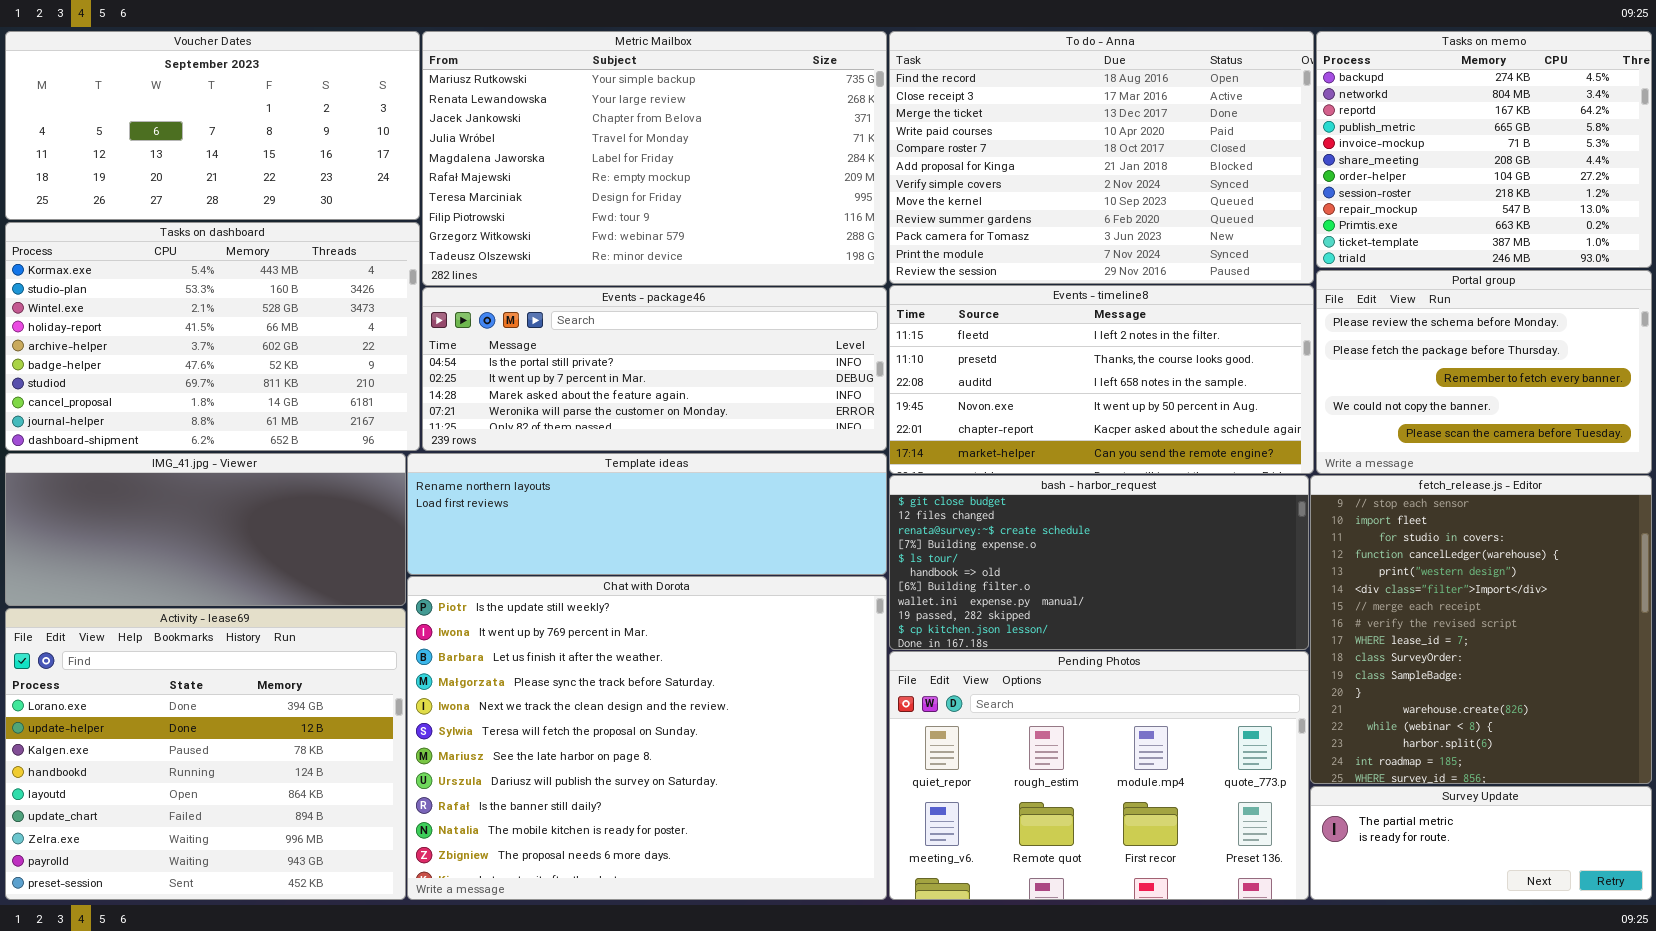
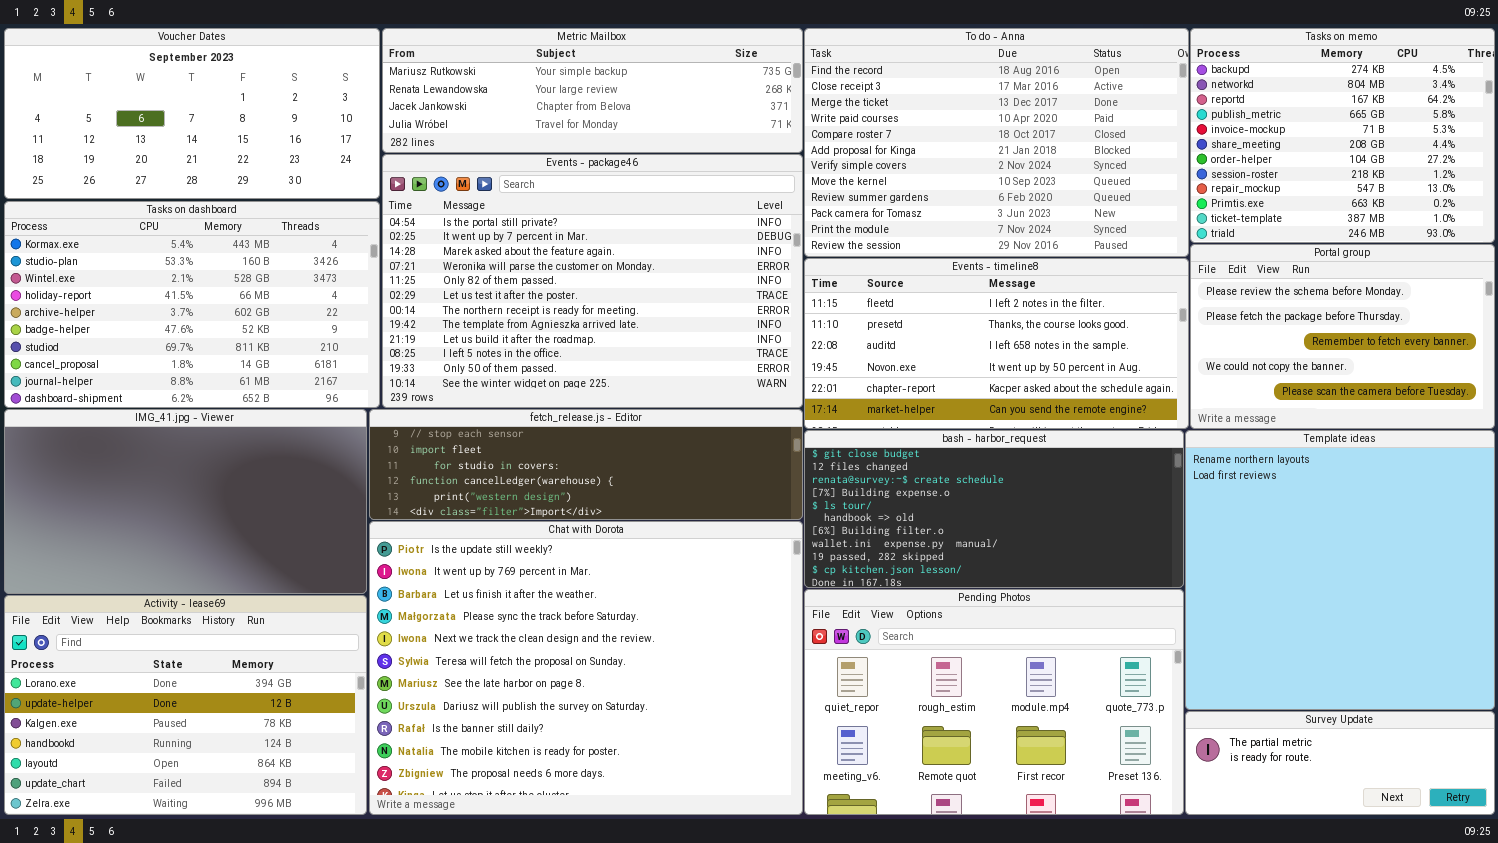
Metric Mailbox: [422,31,887,286] -> [382,28,803,153], resized
Events - package46: [422,287,887,451] -> [382,154,803,408], resized
IMG_41.jpg - Viewer: [5,453,406,606] -> [4,409,367,594], resized
Template ideas: [407,453,887,575] -> [1185,430,1495,710], moved, resized
fetch_release.js - Editor: [1310,475,1652,784] -> [369,409,803,520], moved, resized
Activity - lease69: [5,608,406,900] -> [4,595,367,815], resized

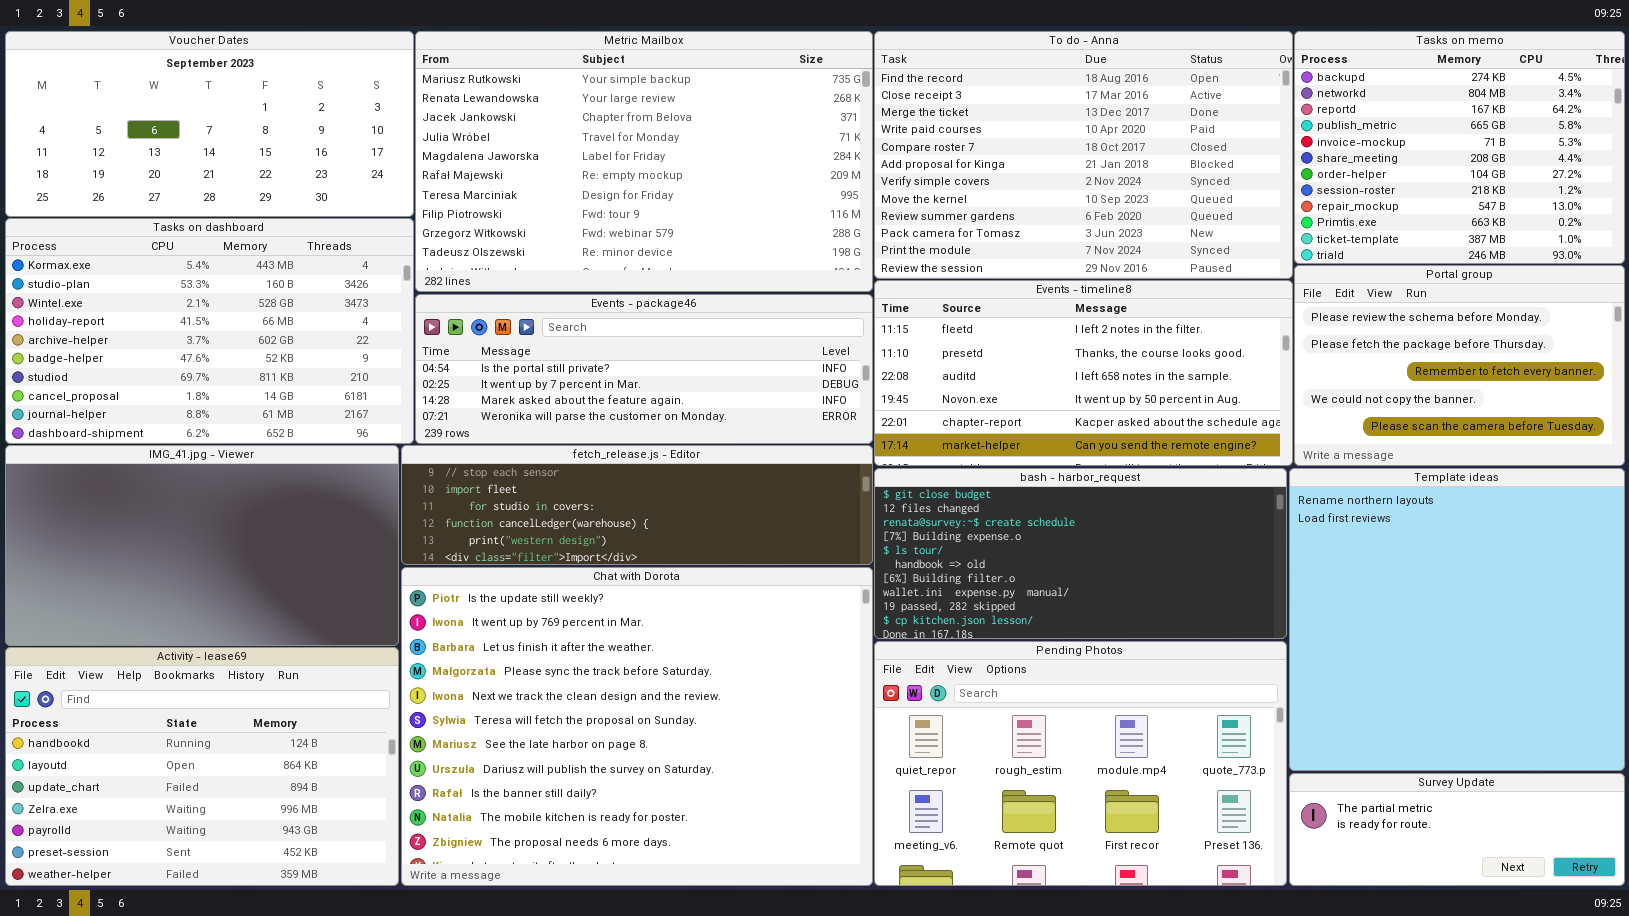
Metric Mailbox: [382,28,803,153] -> [415,31,873,292], resized
Events - package46: [382,154,803,408] -> [415,294,873,444], resized
Activity - lease69: [4,595,367,815] -> [5,647,399,886], scrolled down 3 rows

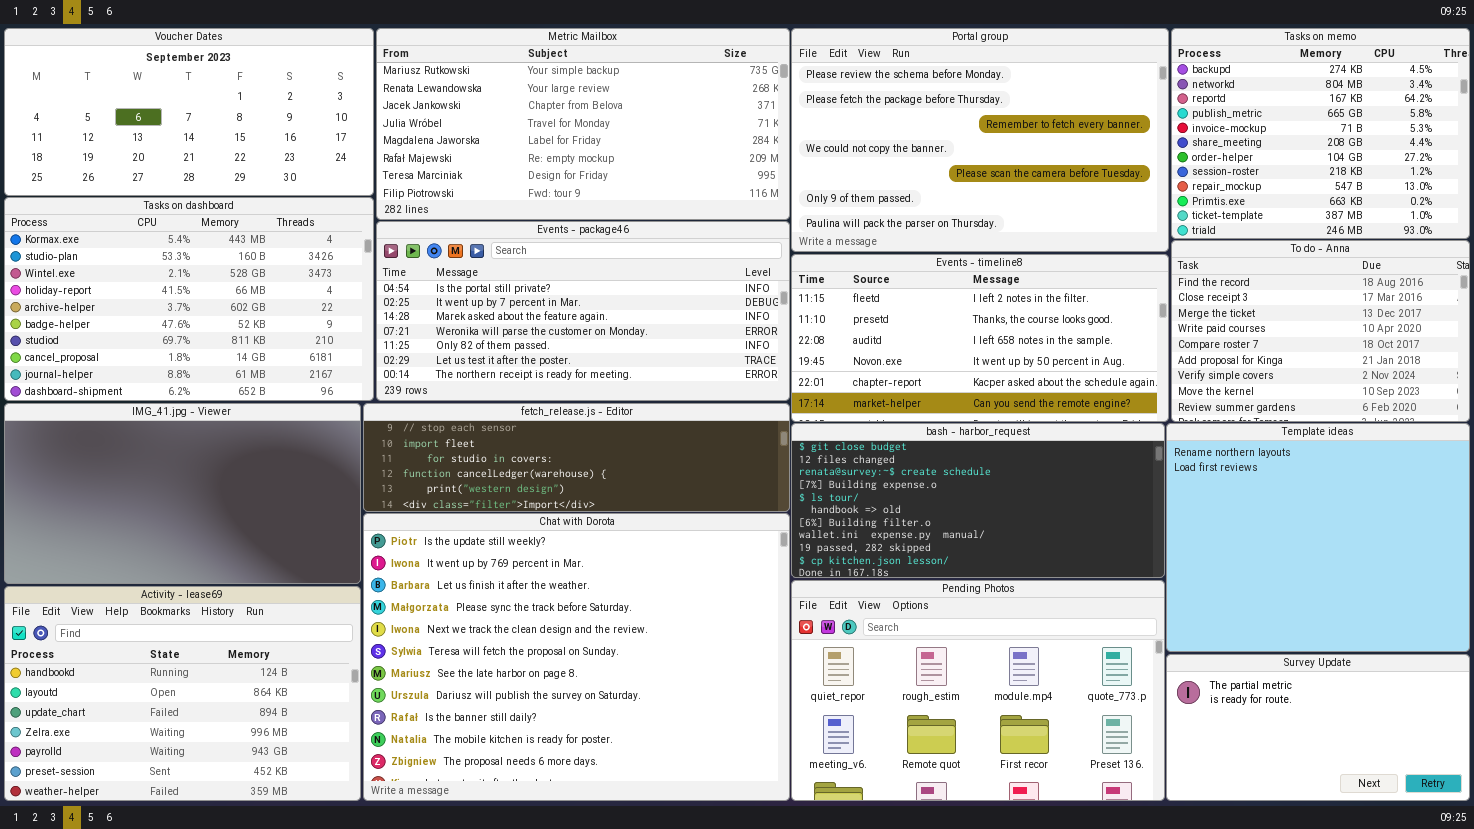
Metric Mailbox: [415,31,873,292] -> [376,28,790,220], resized
To do - Anna: [874,31,1293,279] -> [1171,240,1470,422], moved, resized
Portal group: [1294,265,1625,466] -> [791,28,1169,252], moved, resized
Events - package46: [415,294,873,444] -> [376,221,790,401], resized
Template ideas: [1289,468,1625,771] -> [1166,423,1470,652], resized
Survey Update: [1289,773,1625,886] -> [1166,654,1470,801], resized

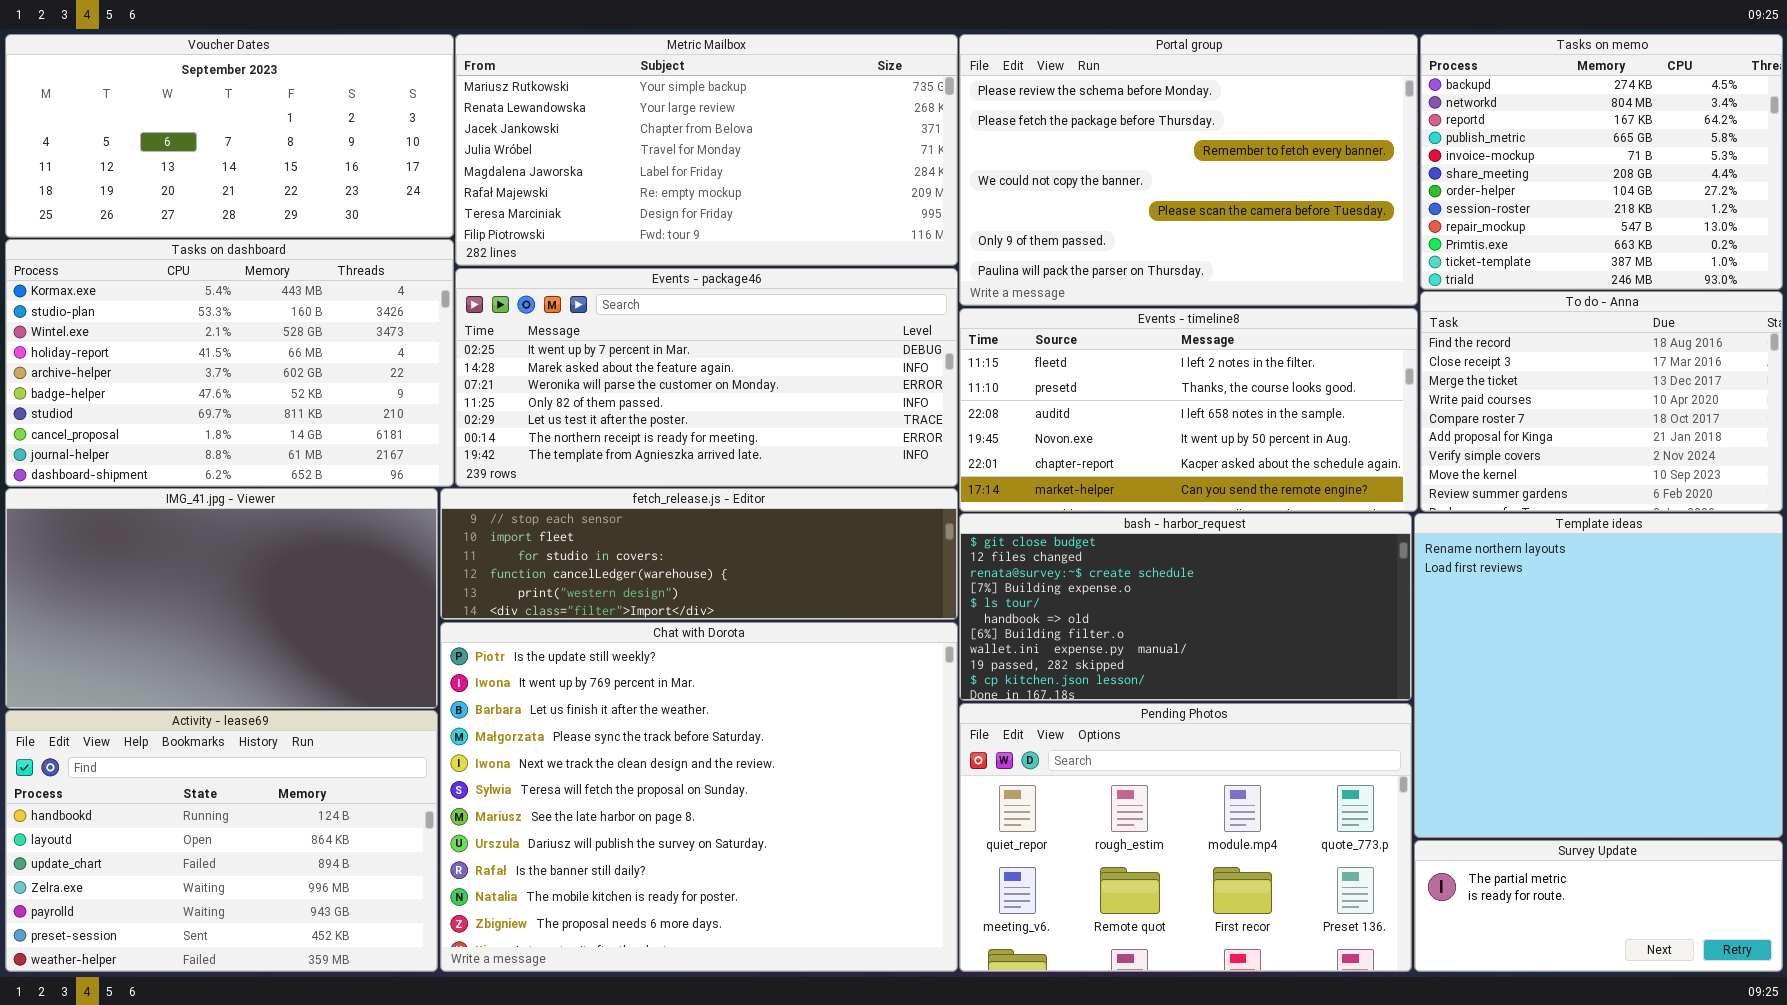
Events - package46: [376,221,790,401] -> [455,268,958,487], scrolled down 1 row
Template ideas: [1166,423,1470,652] -> [1414,513,1783,838], resized
Survey Update: [1166,654,1470,801] -> [1414,840,1783,972], resized

